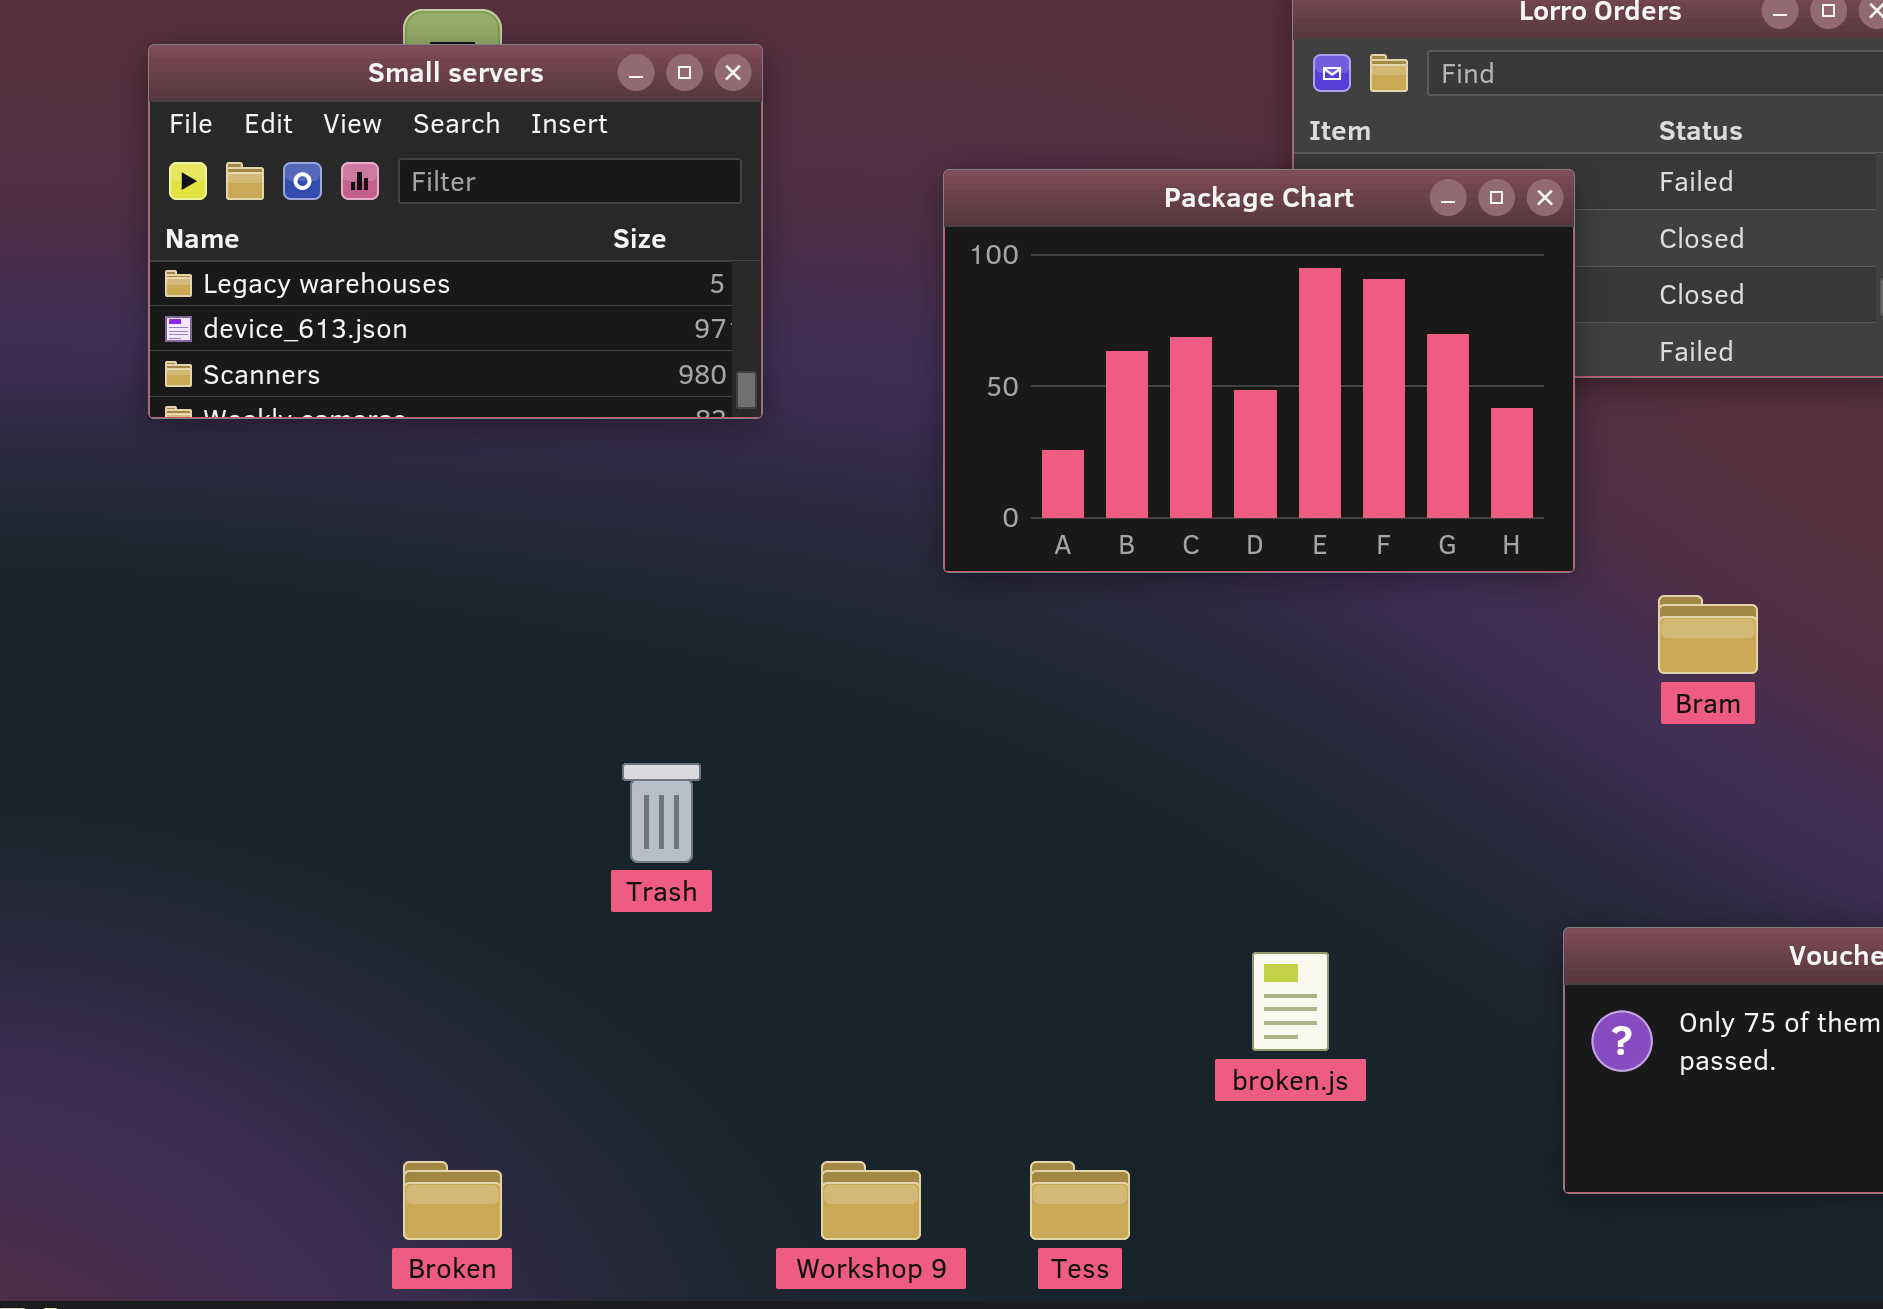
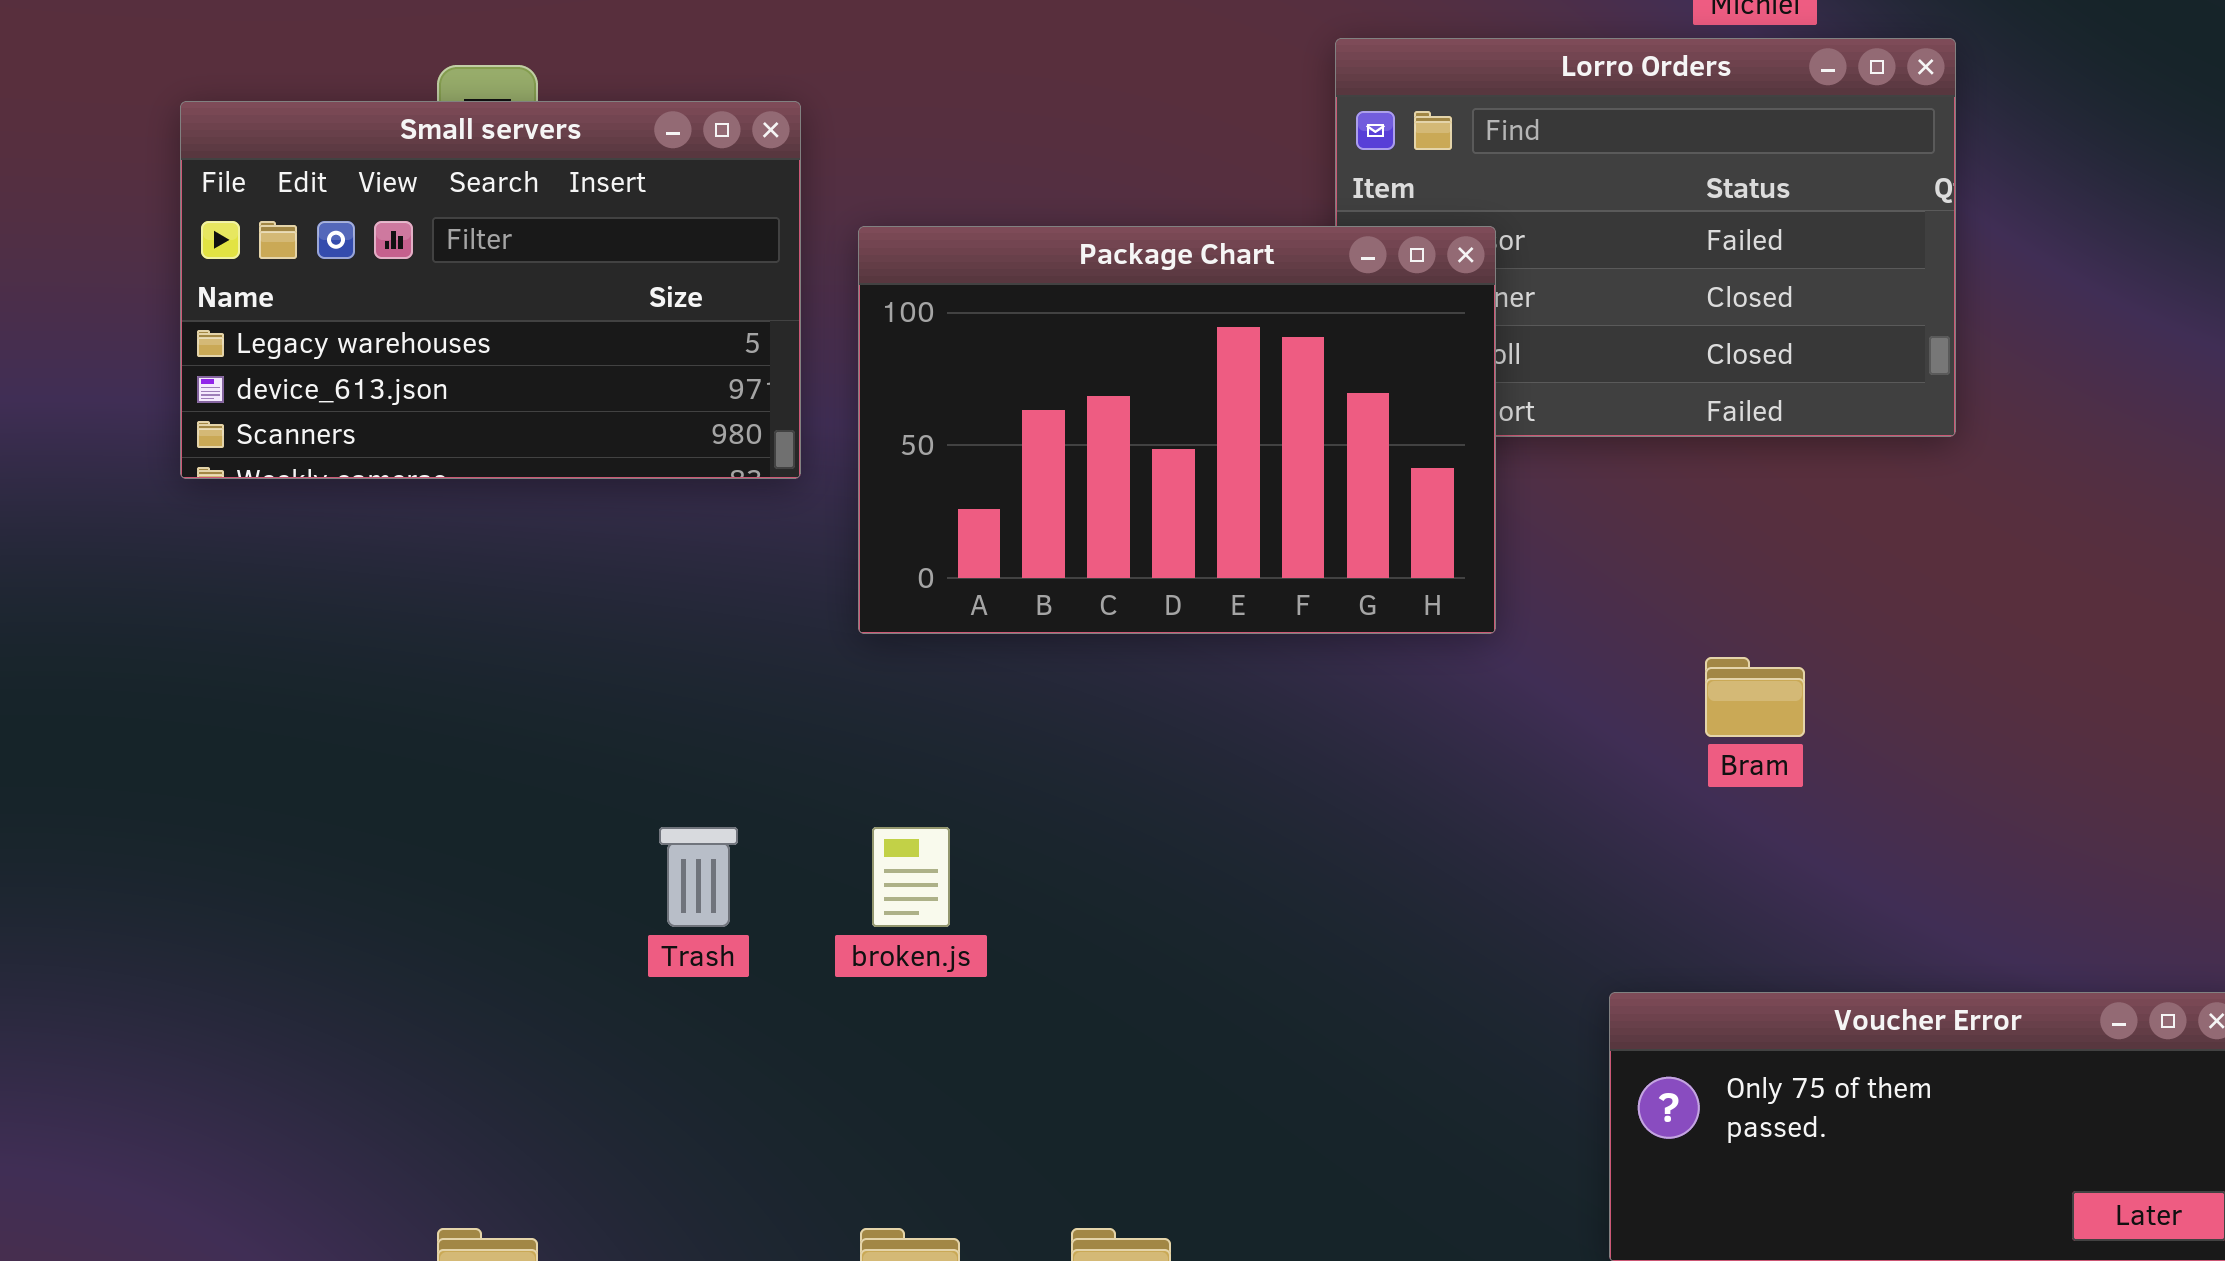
Package Chart: [943,169,1575,573] -> [858,226,1496,634], moved
broken.js: [1252,952,1329,1051] -> [872,827,950,927], moved

